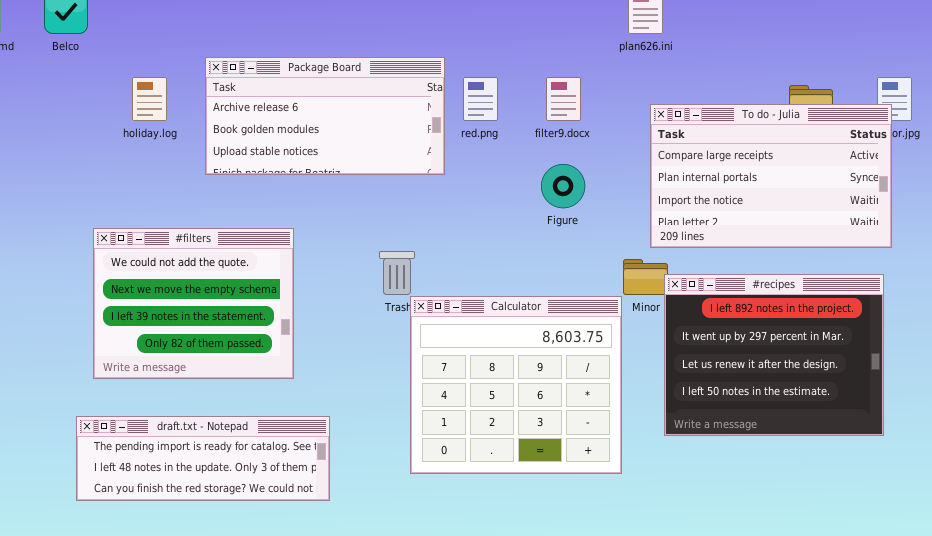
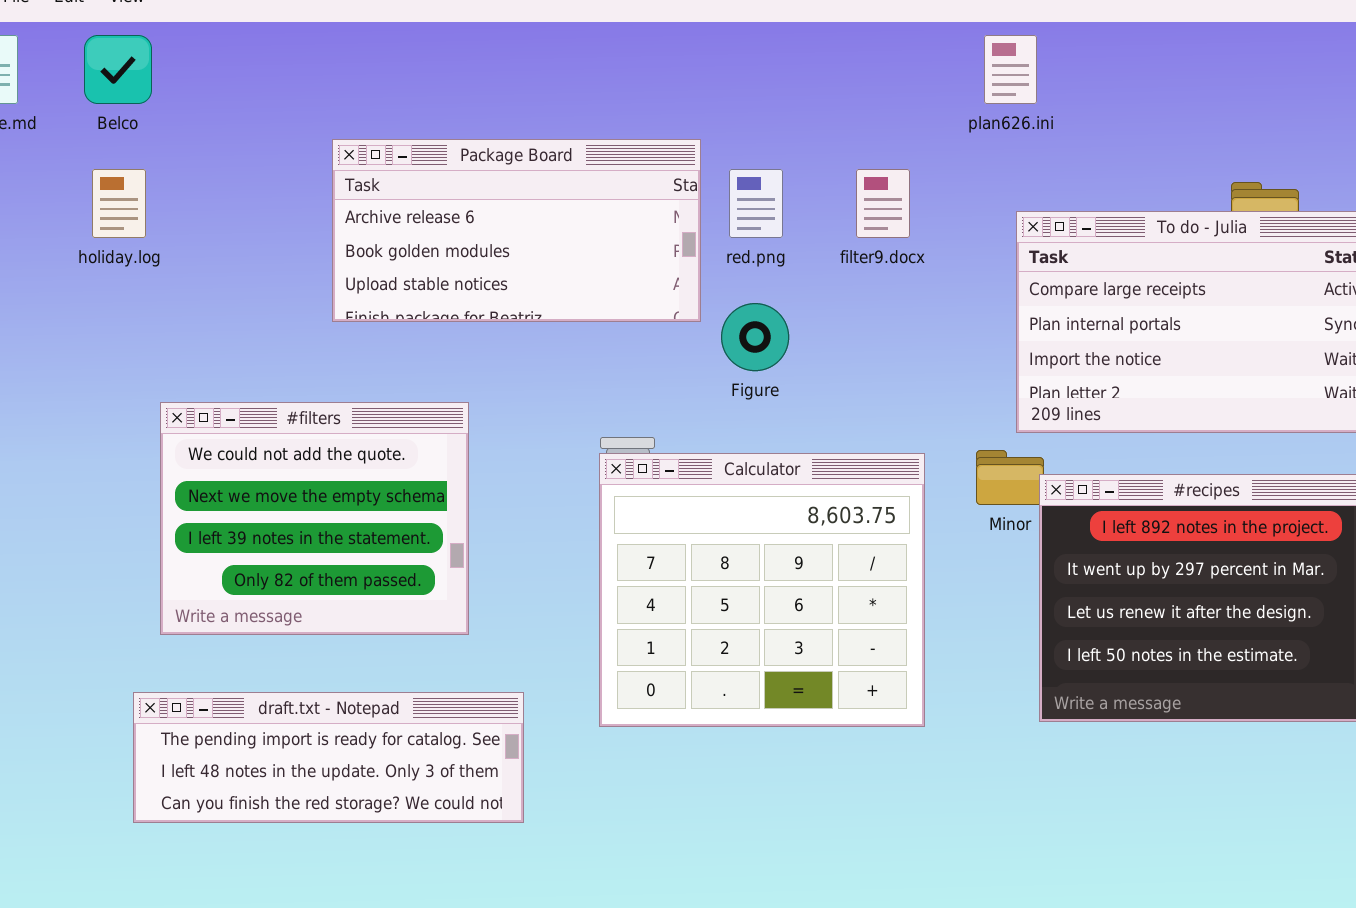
holiday.log: [132,77,167,121] -> [92,169,146,238], moved
Figure: [541,164,585,208] -> [721,303,789,371], moved
Calculator: [410,296,622,474] -> [599,453,925,727], moved

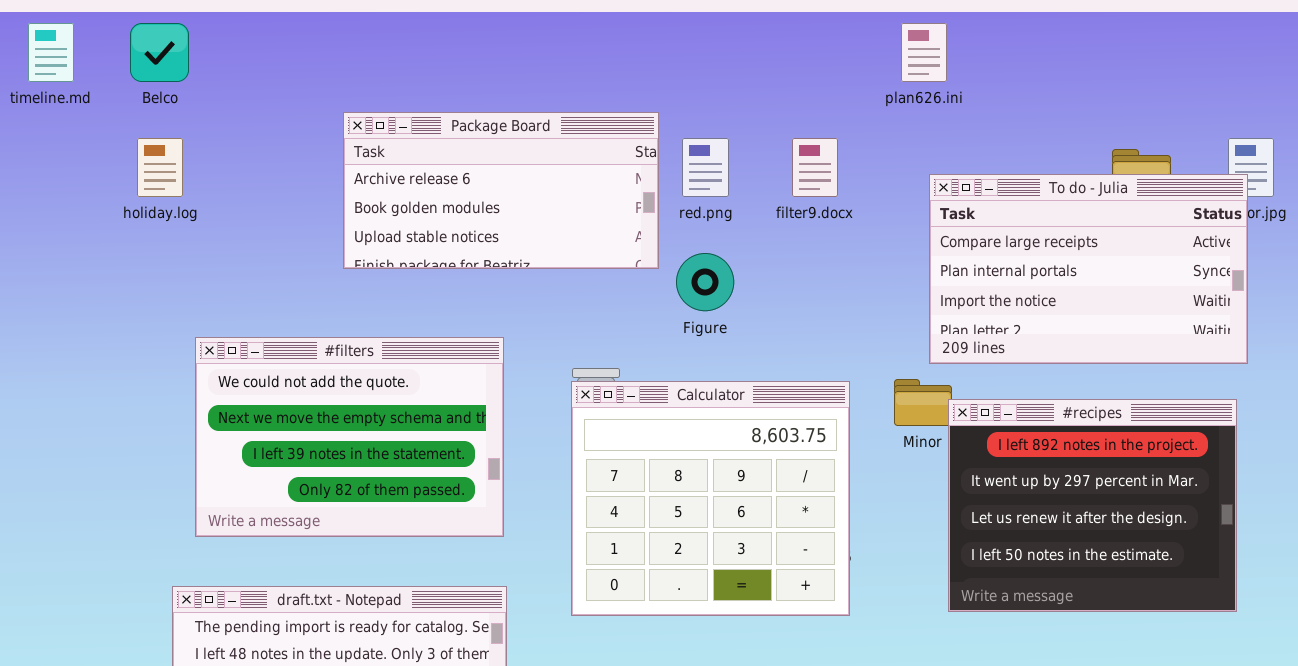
#filters: [160,402,469,635] -> [195,337,504,537], resized

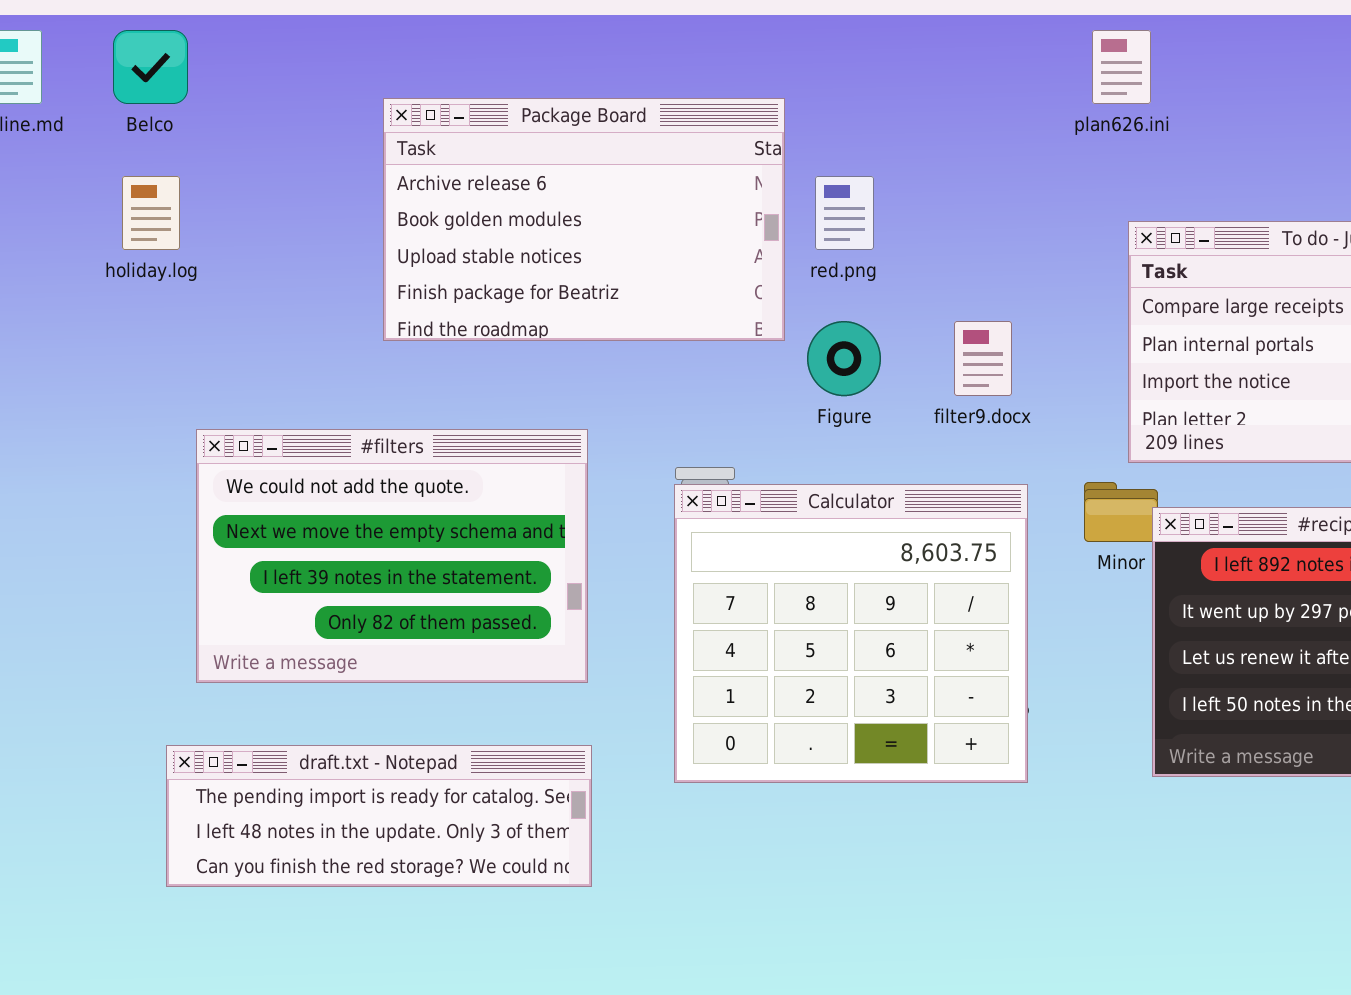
Package Board: [343,112,659,269] -> [383,98,785,341], resized
filter9.docx: [792,138,838,197] -> [954,321,1012,396], moved

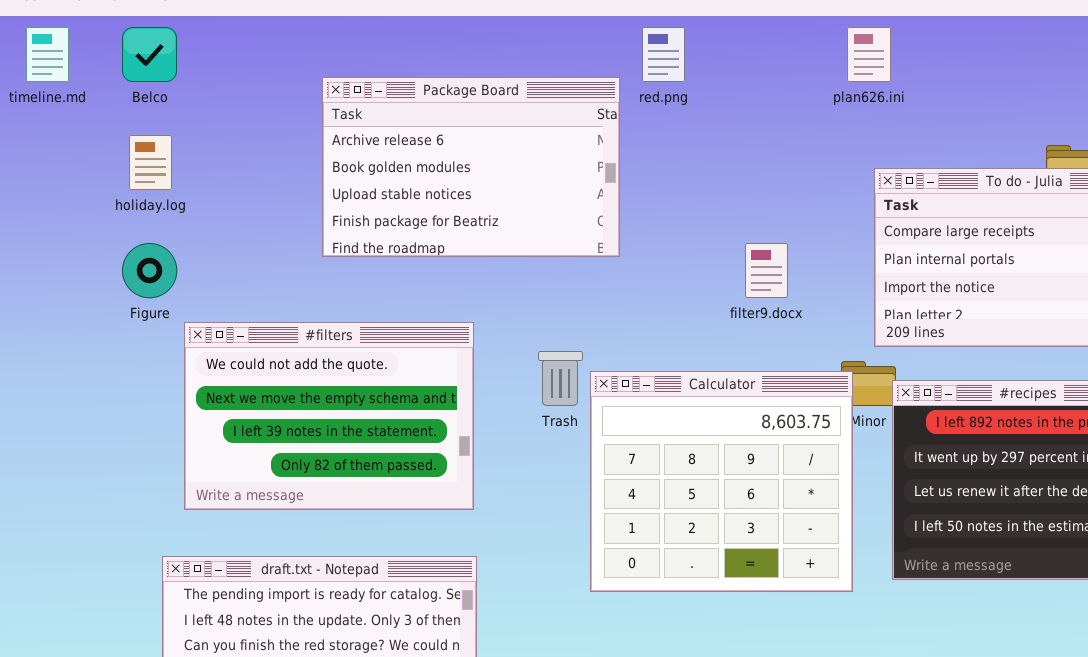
red.png: [815,176,874,250] -> [642,27,685,82], moved
Figure: [807,321,881,396] -> [122,243,177,298], moved
Calculator: [674,484,1028,783] -> [590,371,853,592], moved

